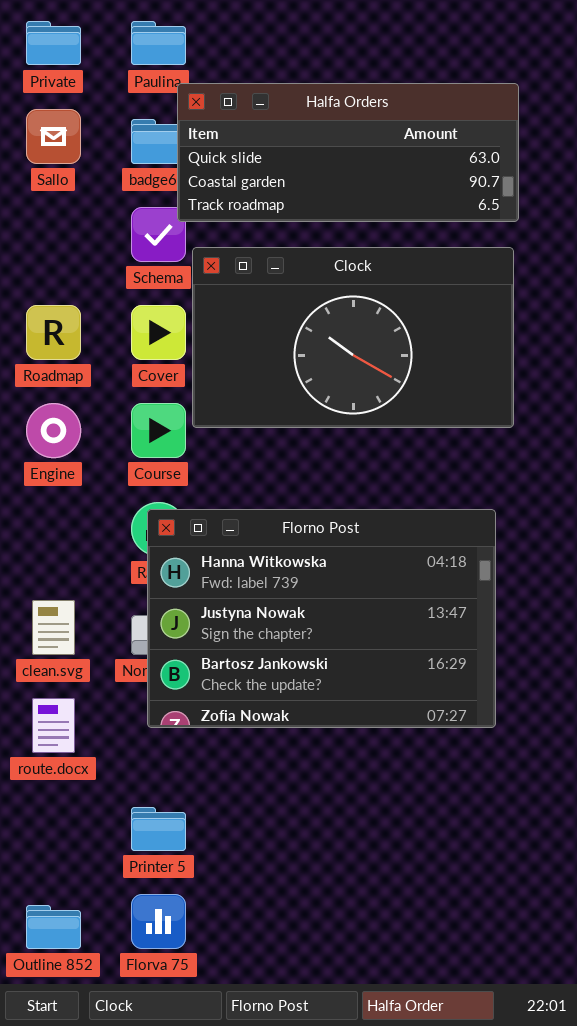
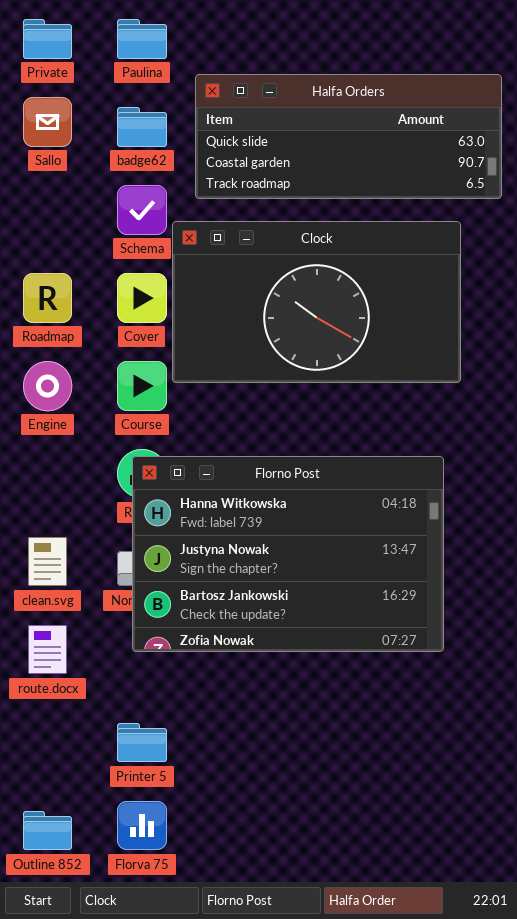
Halfa Orders: [177,83,519,222] -> [195,74,502,199], moved

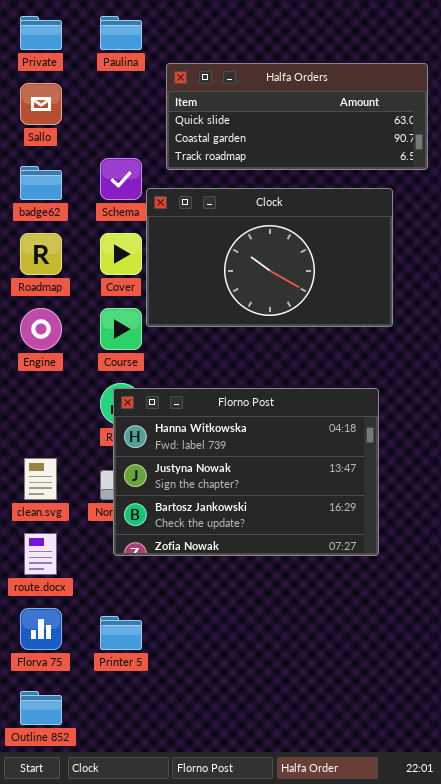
badge62: [117,107,167,147] -> [20,166,62,200], moved
Florva 75: [117,801,167,850] -> [20,608,62,650], moved

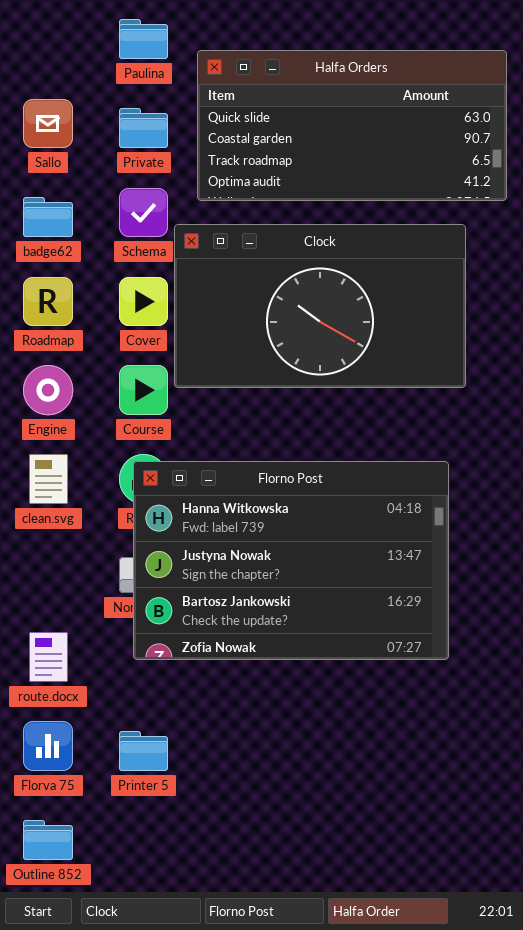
Private: [20,16,62,50] -> [119,108,168,148], moved
Halfa Orders: [166,63,428,170] -> [197,50,507,201], resized
clean.svg: [24,458,57,500] -> [29,454,68,504], moved

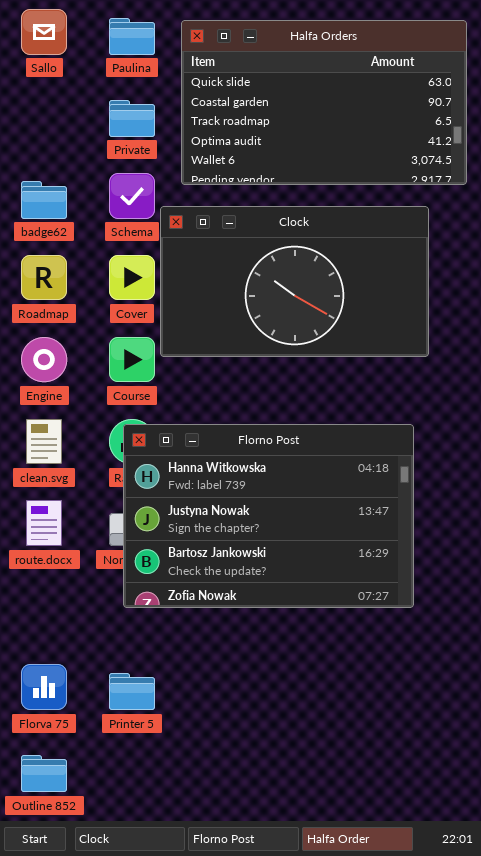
Halfa Orders: [197,50,507,201] -> [181,20,467,185], resized
Sallo: [23,99,73,148] -> [21,9,67,55], moved
route.docx: [29,632,68,682] -> [26,500,62,546], moved

